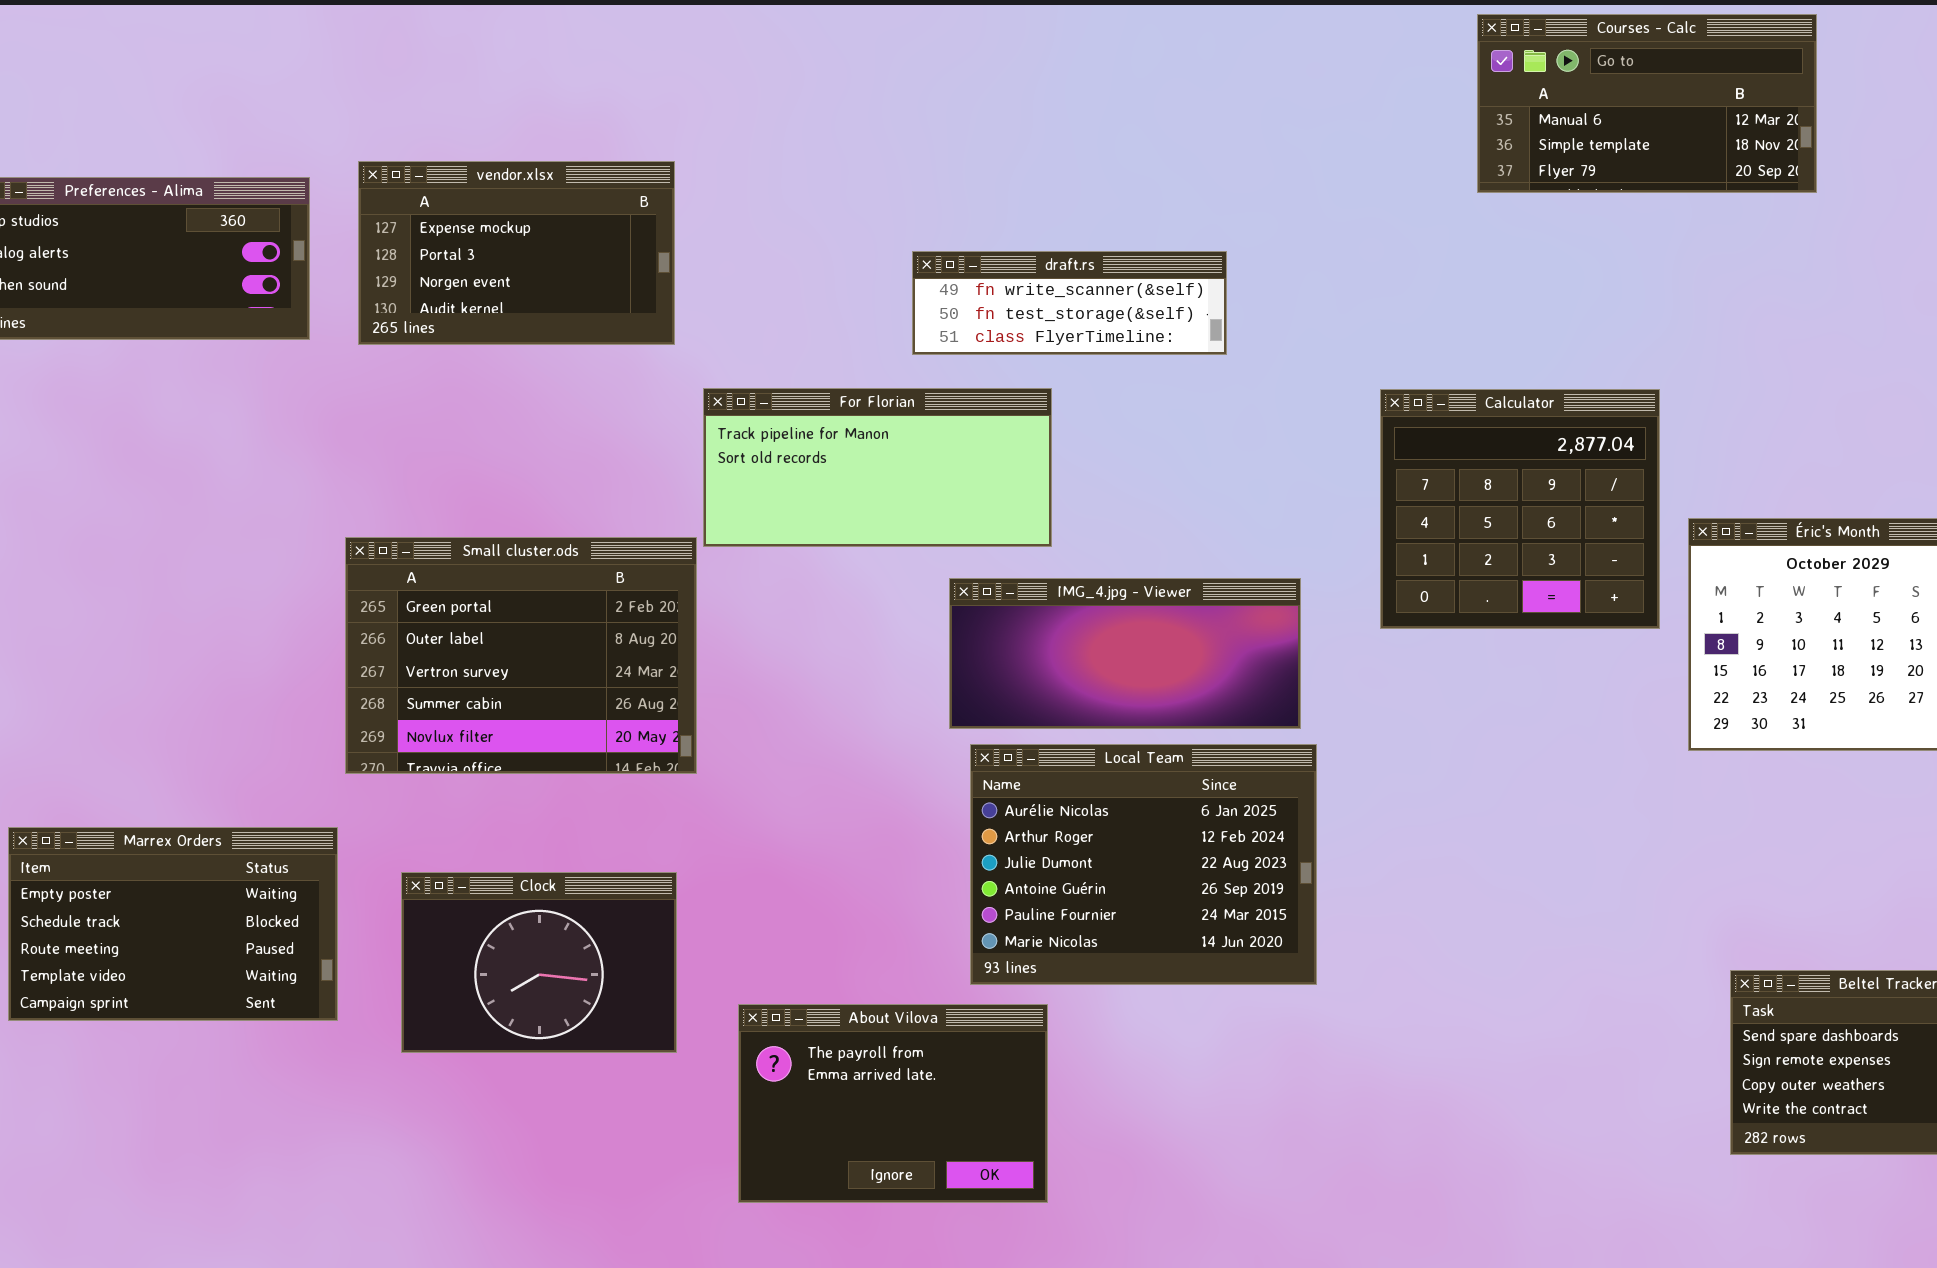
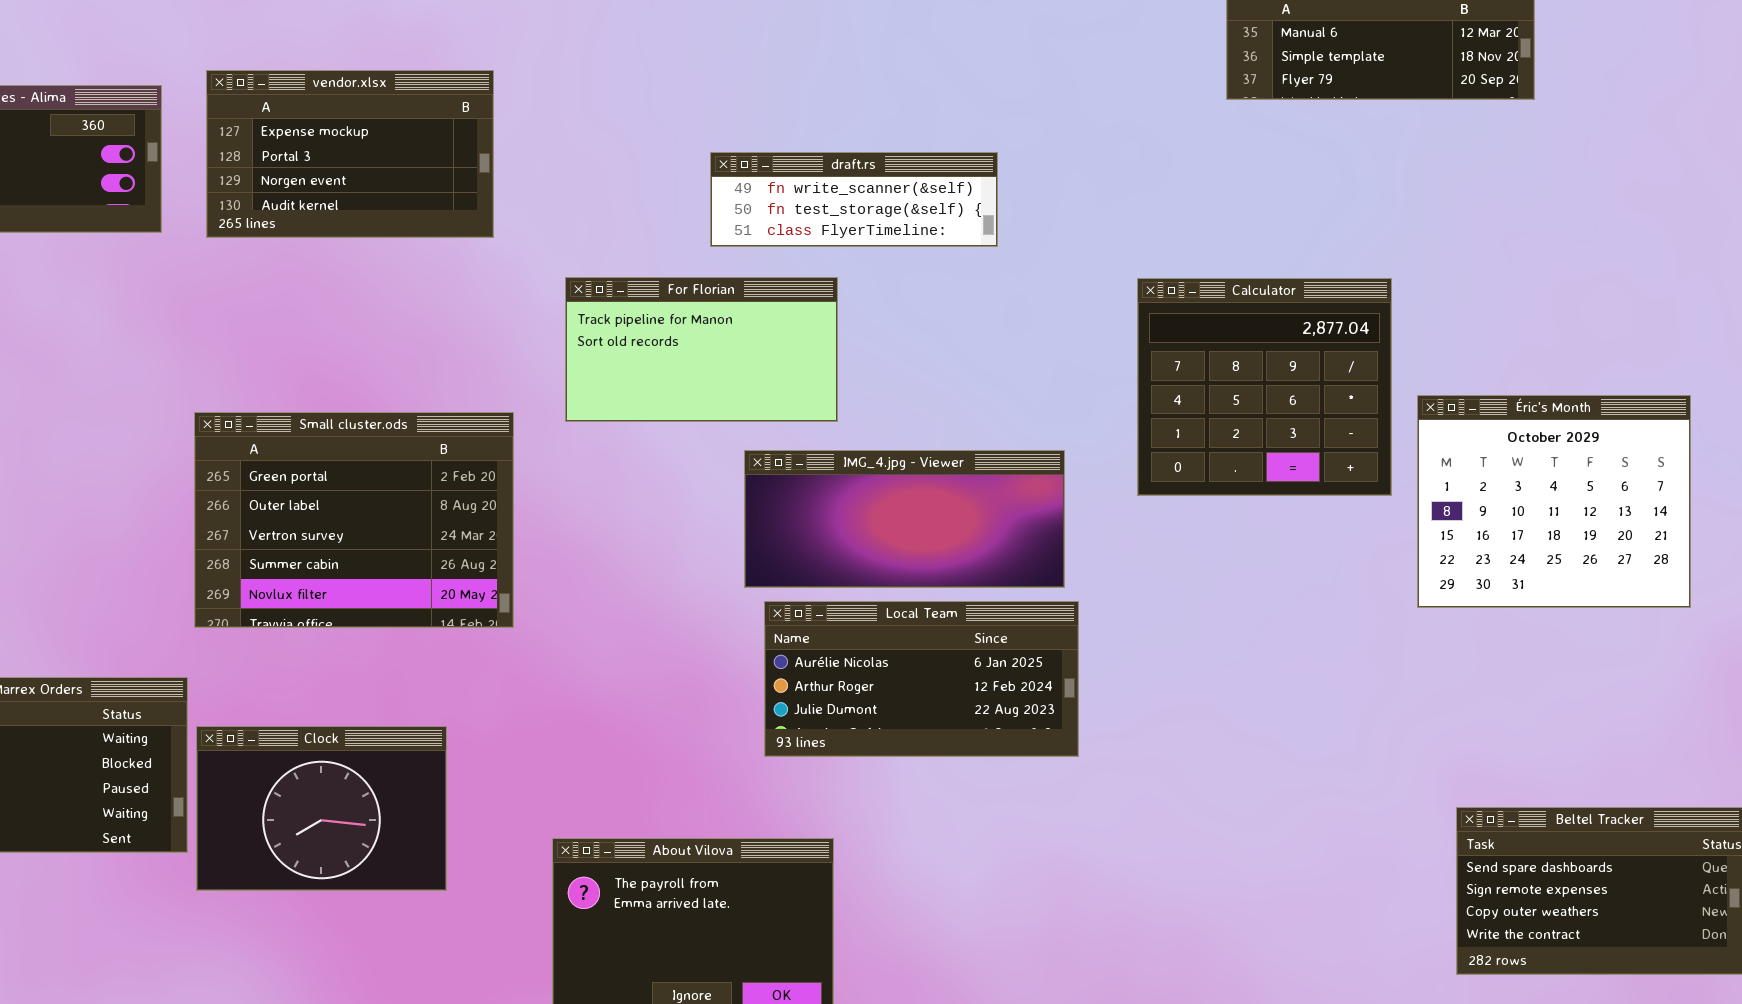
For Florian: [703,388,1052,547] -> [565,277,838,422], resized
Local Team: [970,744,1317,985] -> [764,601,1079,757], resized
Clock: [401,872,677,1053] -> [196,726,447,891], moved

